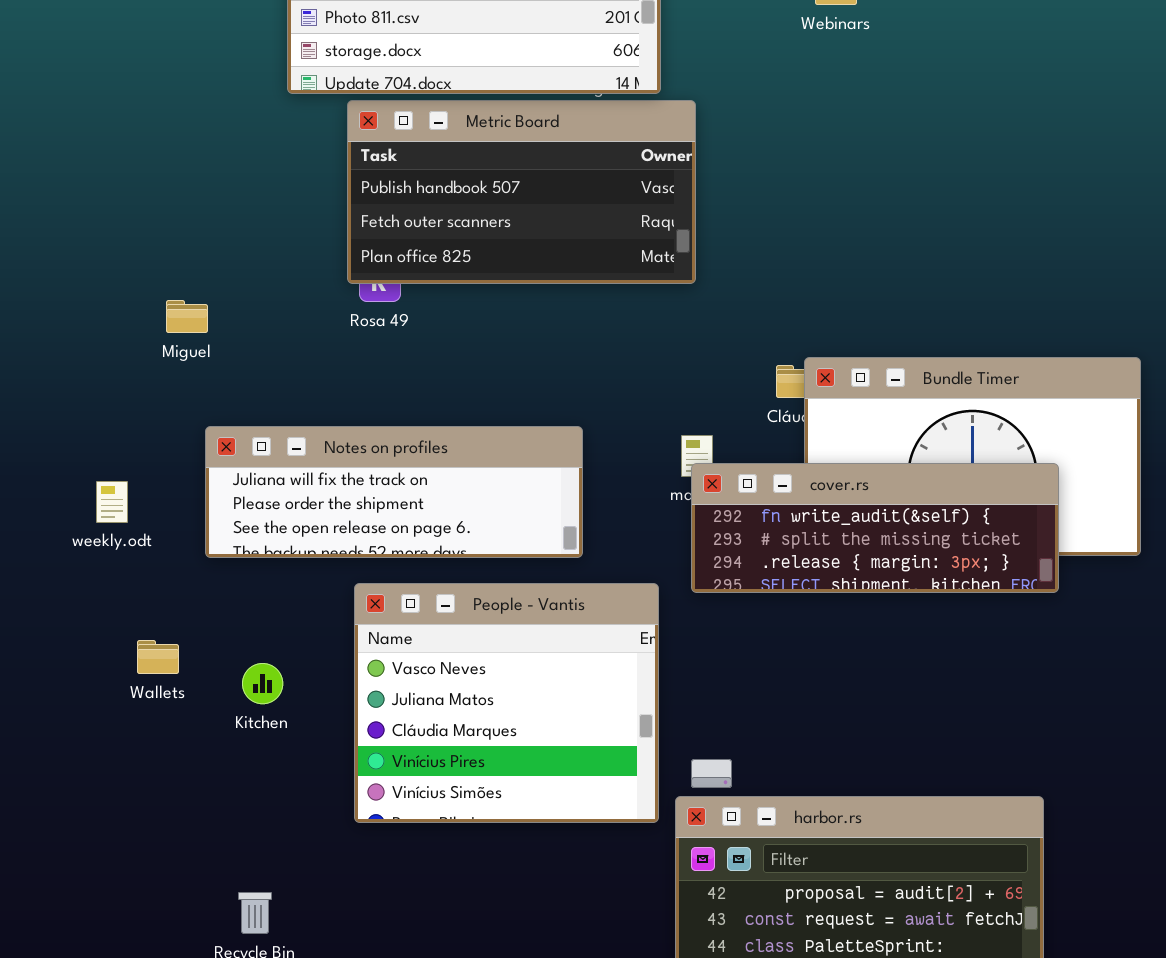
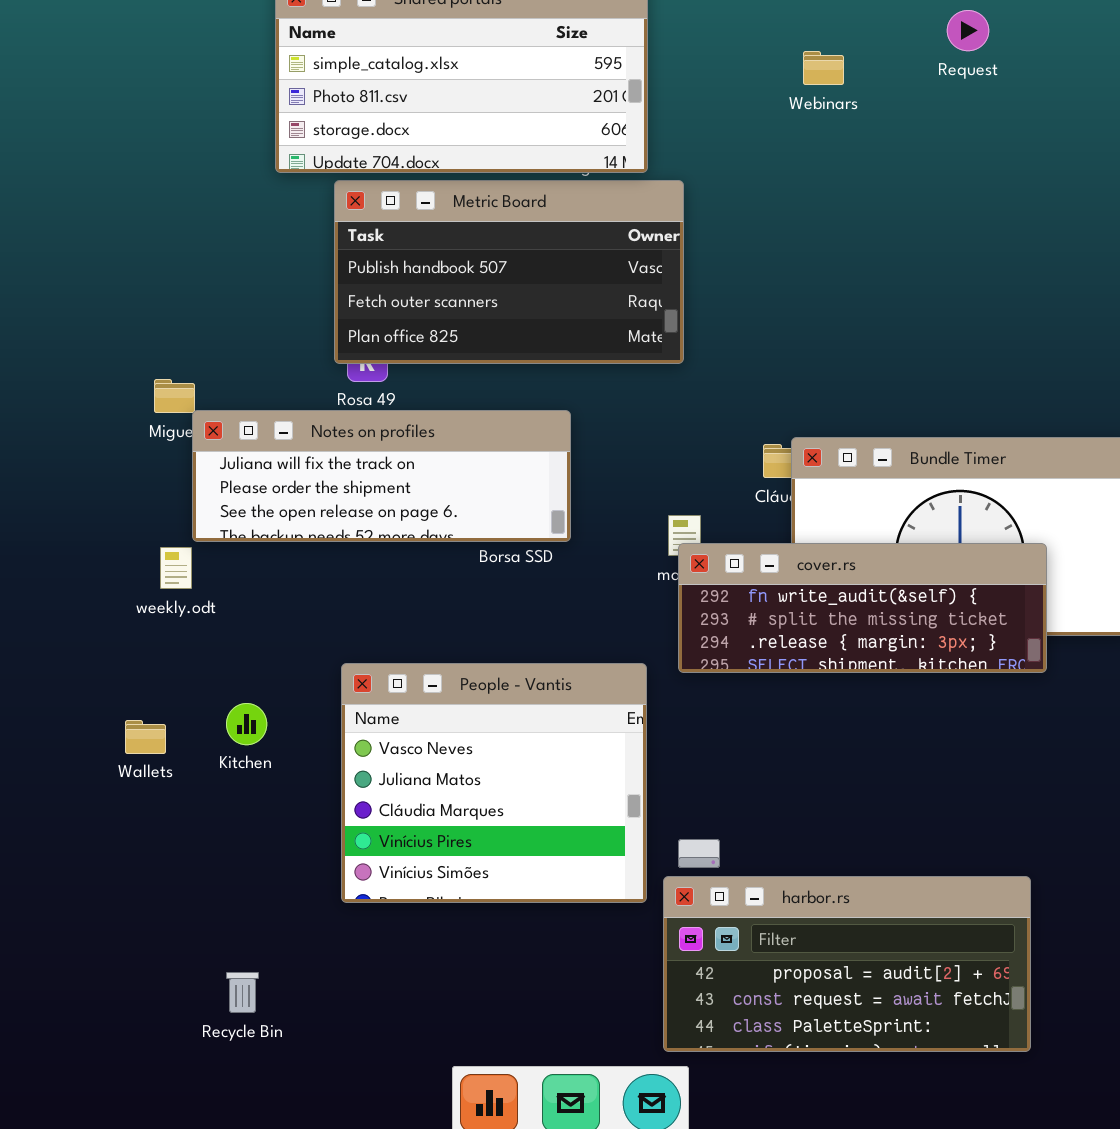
Notes on profiles: [205,426,583,558] -> [192,410,571,542], moved
weekly.odt: [96,481,128,523] -> [160,547,192,589], moved
Kitchen: [242,663,283,704] -> [226,703,267,745], moved

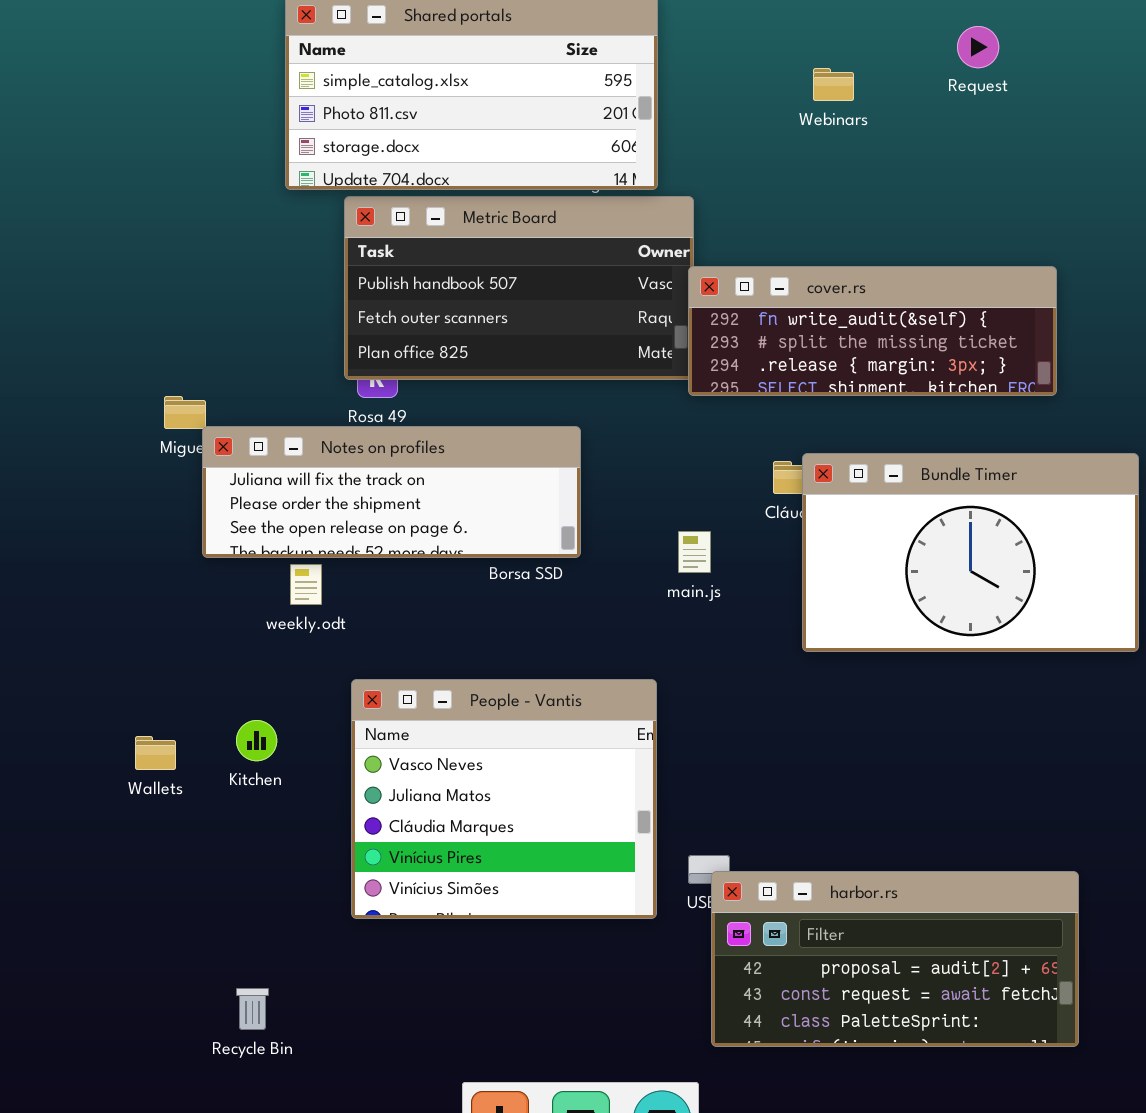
cover.rs: [678,543,1047,673] -> [688,266,1057,396], moved
weekly.odt: [160,547,192,589] -> [290,564,322,605], moved
harbor.rs: [663,876,1031,1052] -> [711,871,1079,1047], moved

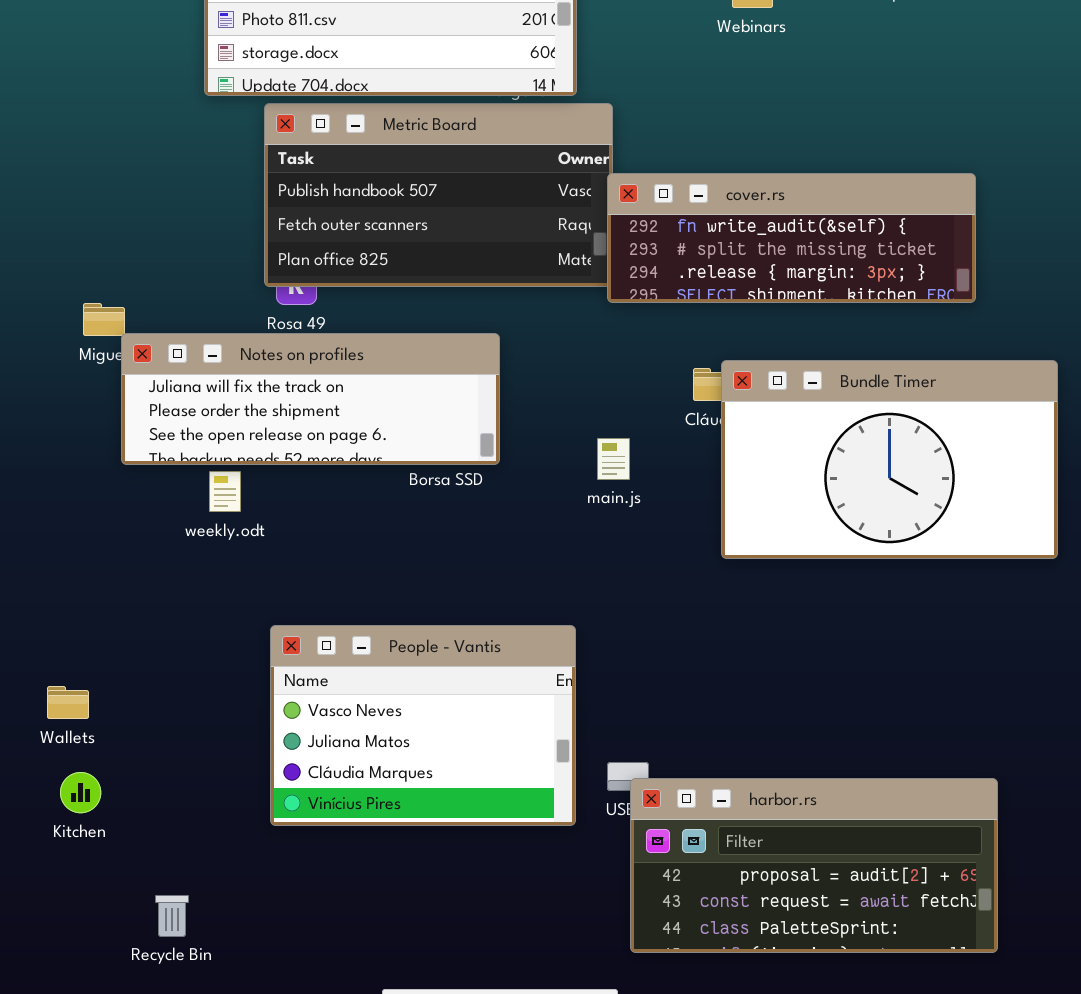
People - Vantis: [351,679,657,919] -> [270,625,576,826], resized
Kitchen: [236,720,277,761] -> [60,772,101,813], moved
Wallets: [135,736,176,770] -> [47,686,89,719], moved

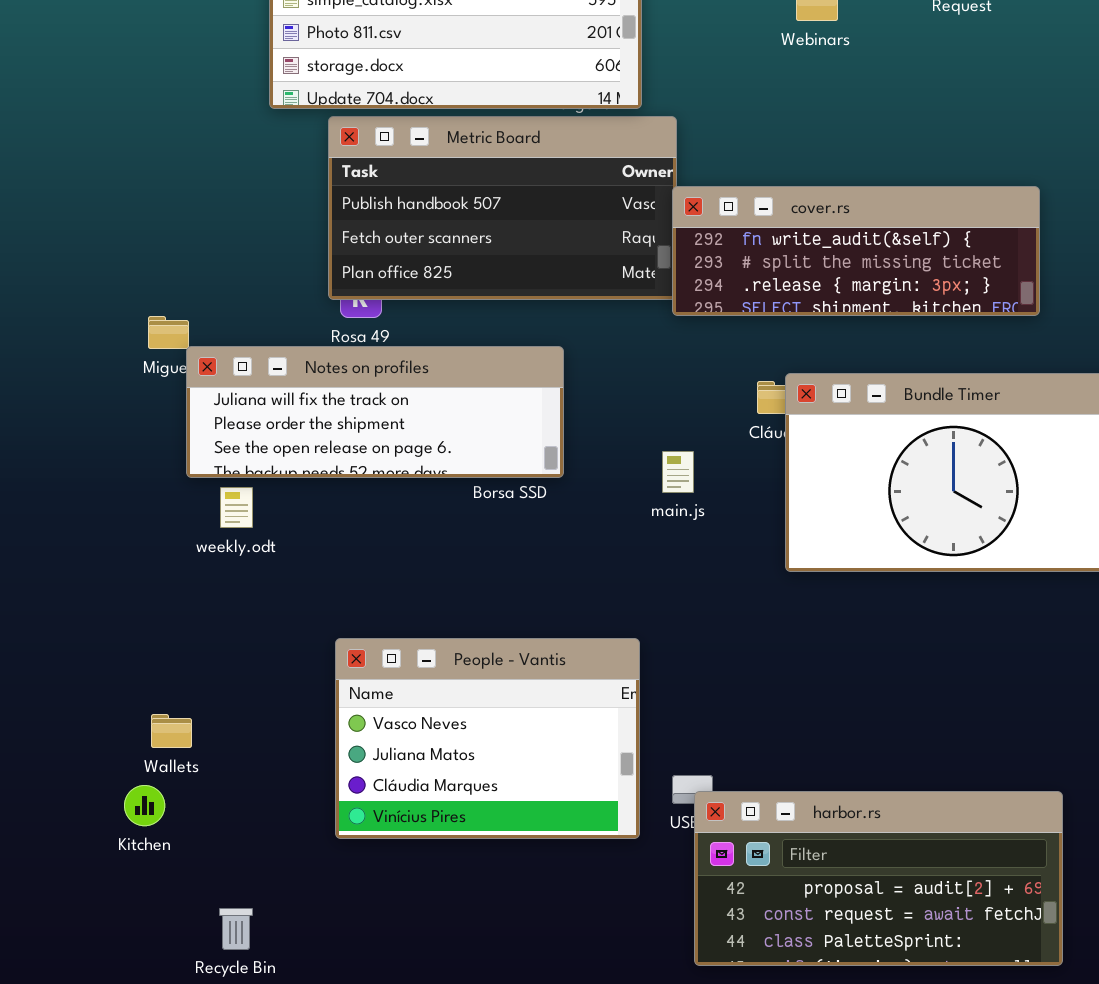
weekly.odt: [209,471,241,512] -> [220,487,253,528], moved
Wallets: [47,686,89,719] -> [151,714,192,748], moved

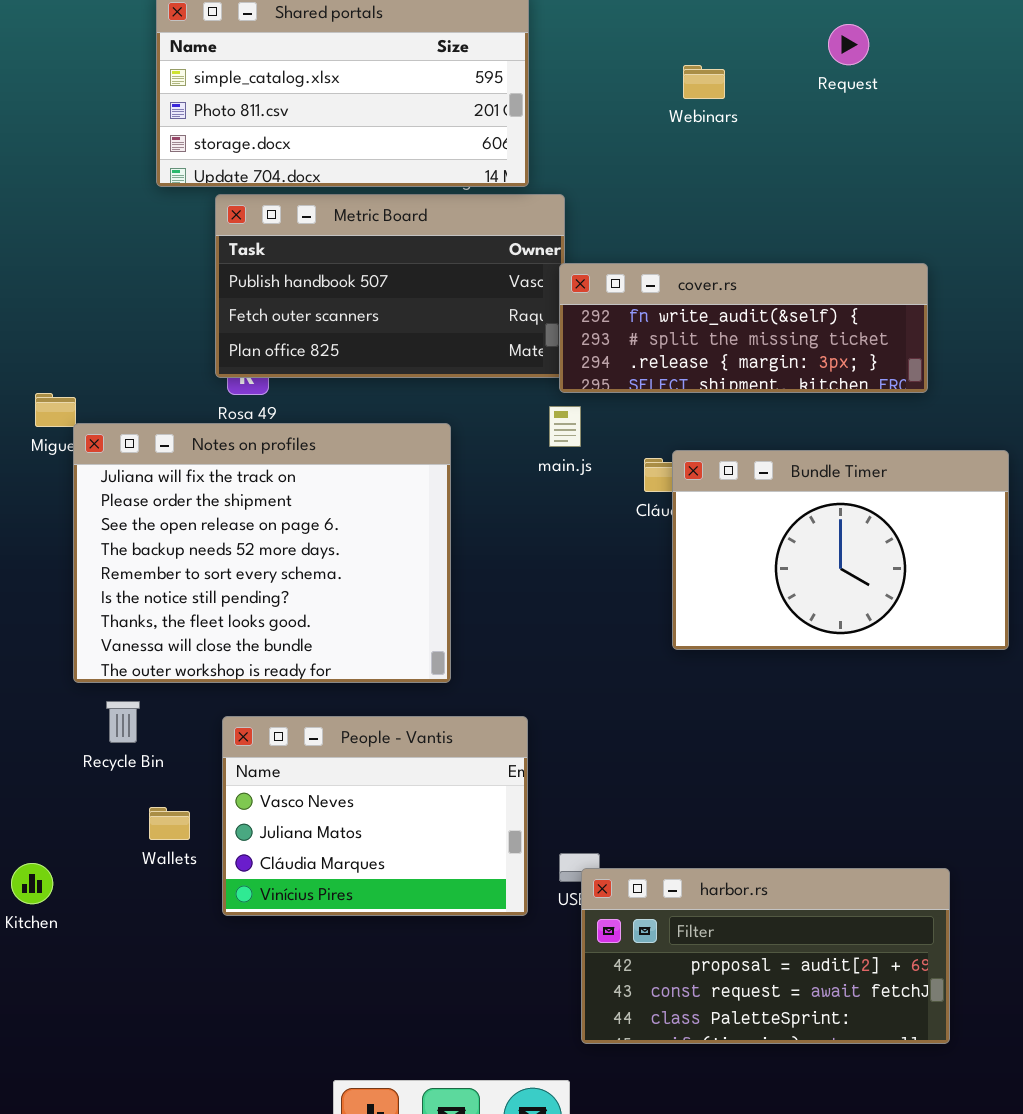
Notes on profiles: [186,346,564,478] -> [73,423,451,683], resized
main.js: [662,451,694,493] -> [549,406,581,447], moved
Wallets: [151,714,192,748] -> [149,807,190,840], moved
Recycle Bin: [219,908,253,950] -> [106,701,140,743], moved

